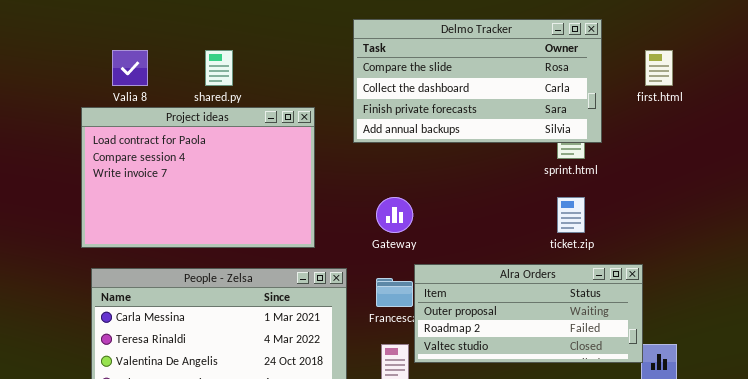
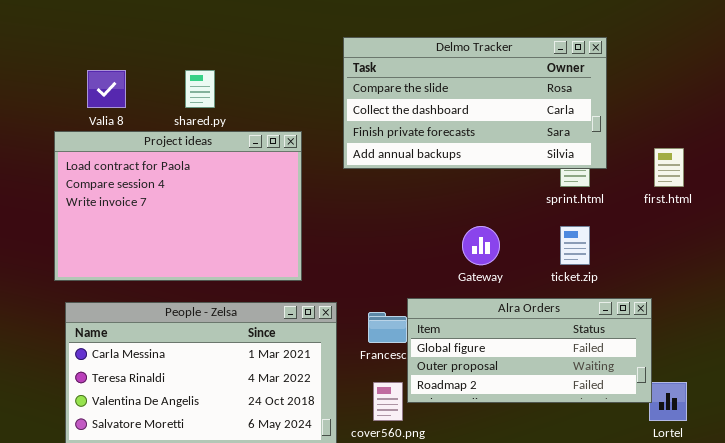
first.html: [645,50,673,86] -> [654,148,684,187], moved
Gateway: [376,197,413,233] -> [462,226,500,265], moved
Alra Orders: [414,264,643,363] -> [407,298,652,403], scrolled up 1 row

